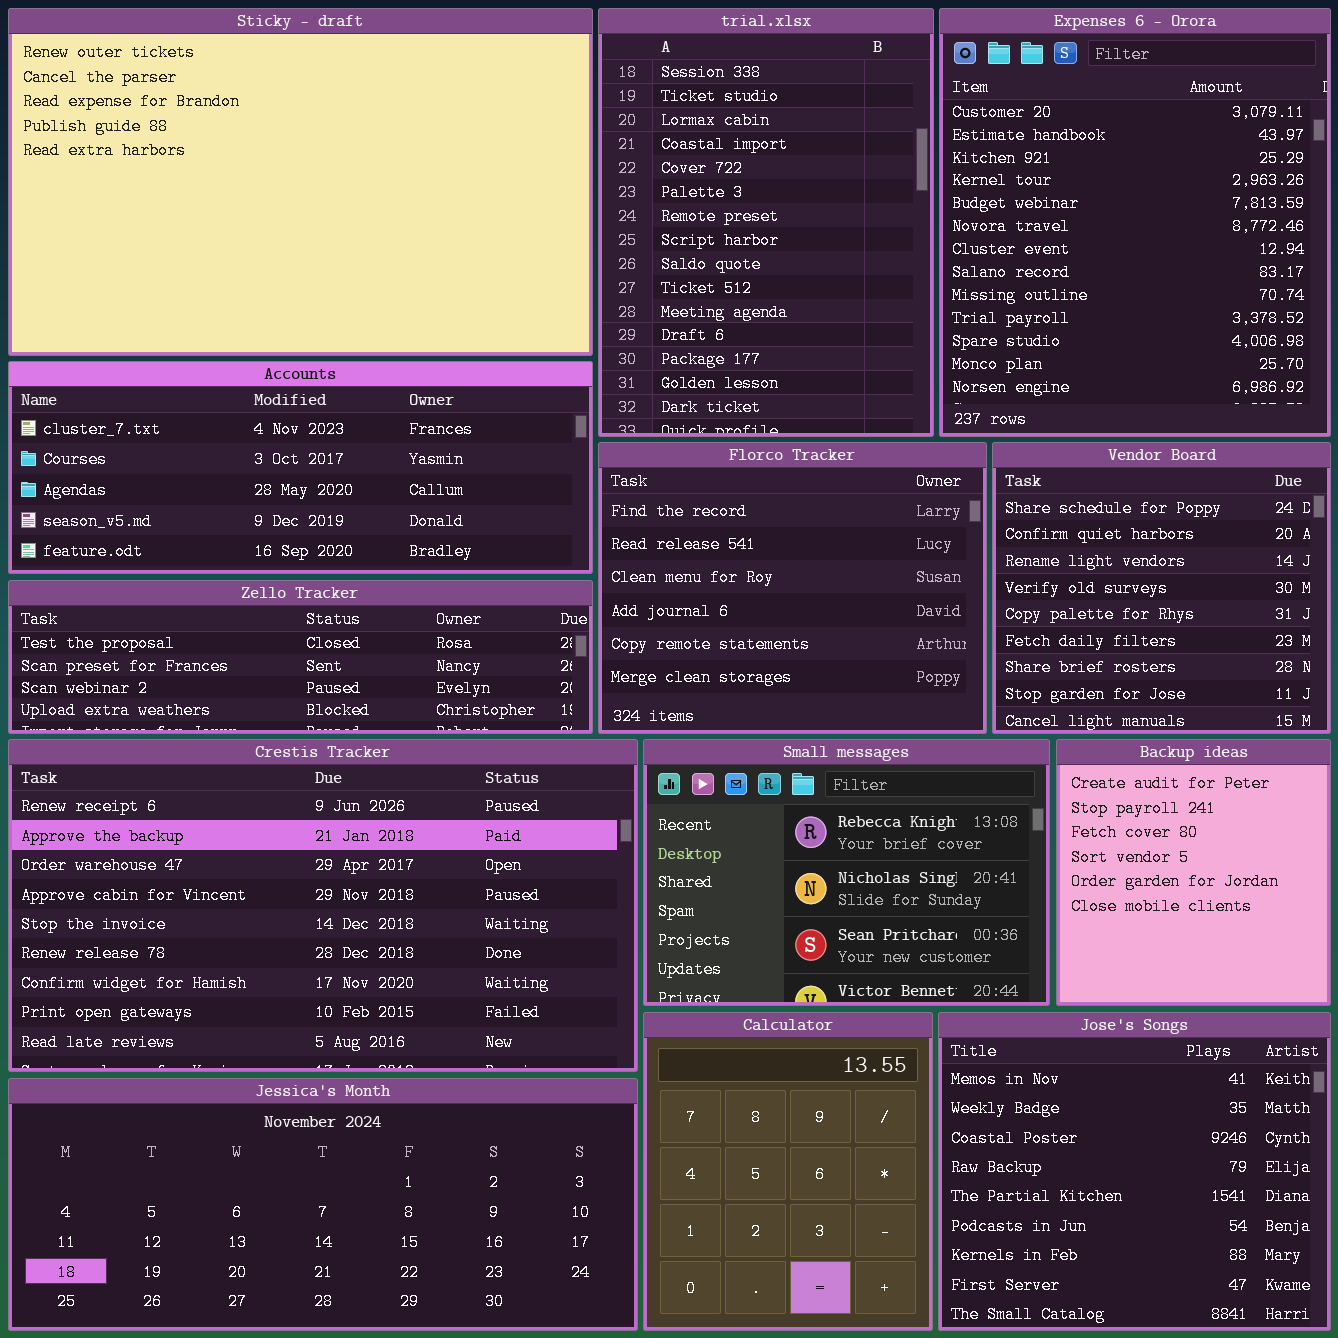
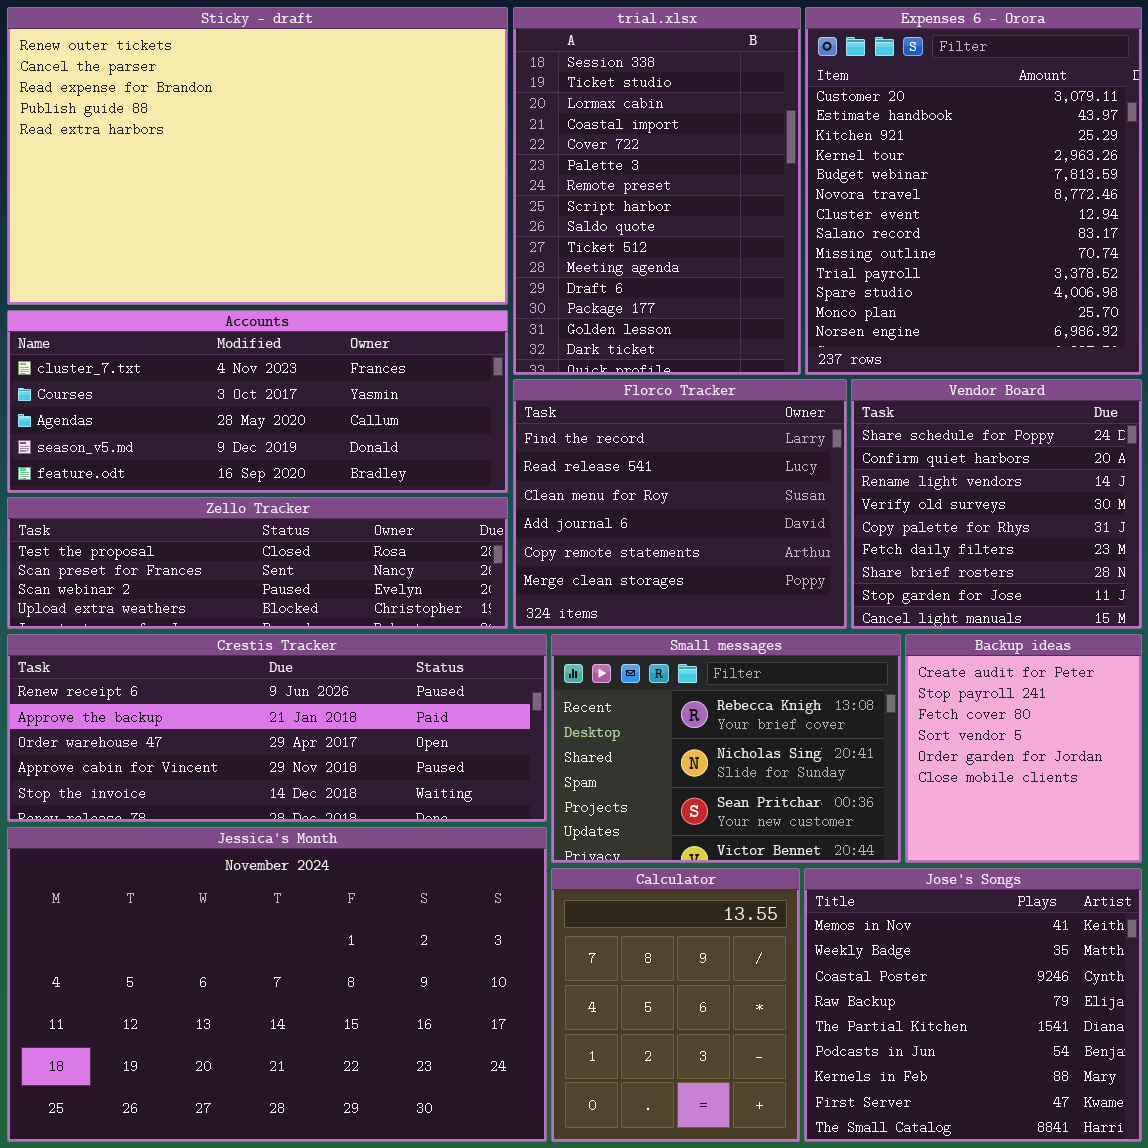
Crestis Tracker: [8,739,638,1072] -> [7,634,547,822], resized
Jessica's Month: [8,1078,638,1331] -> [7,827,547,1142], resized

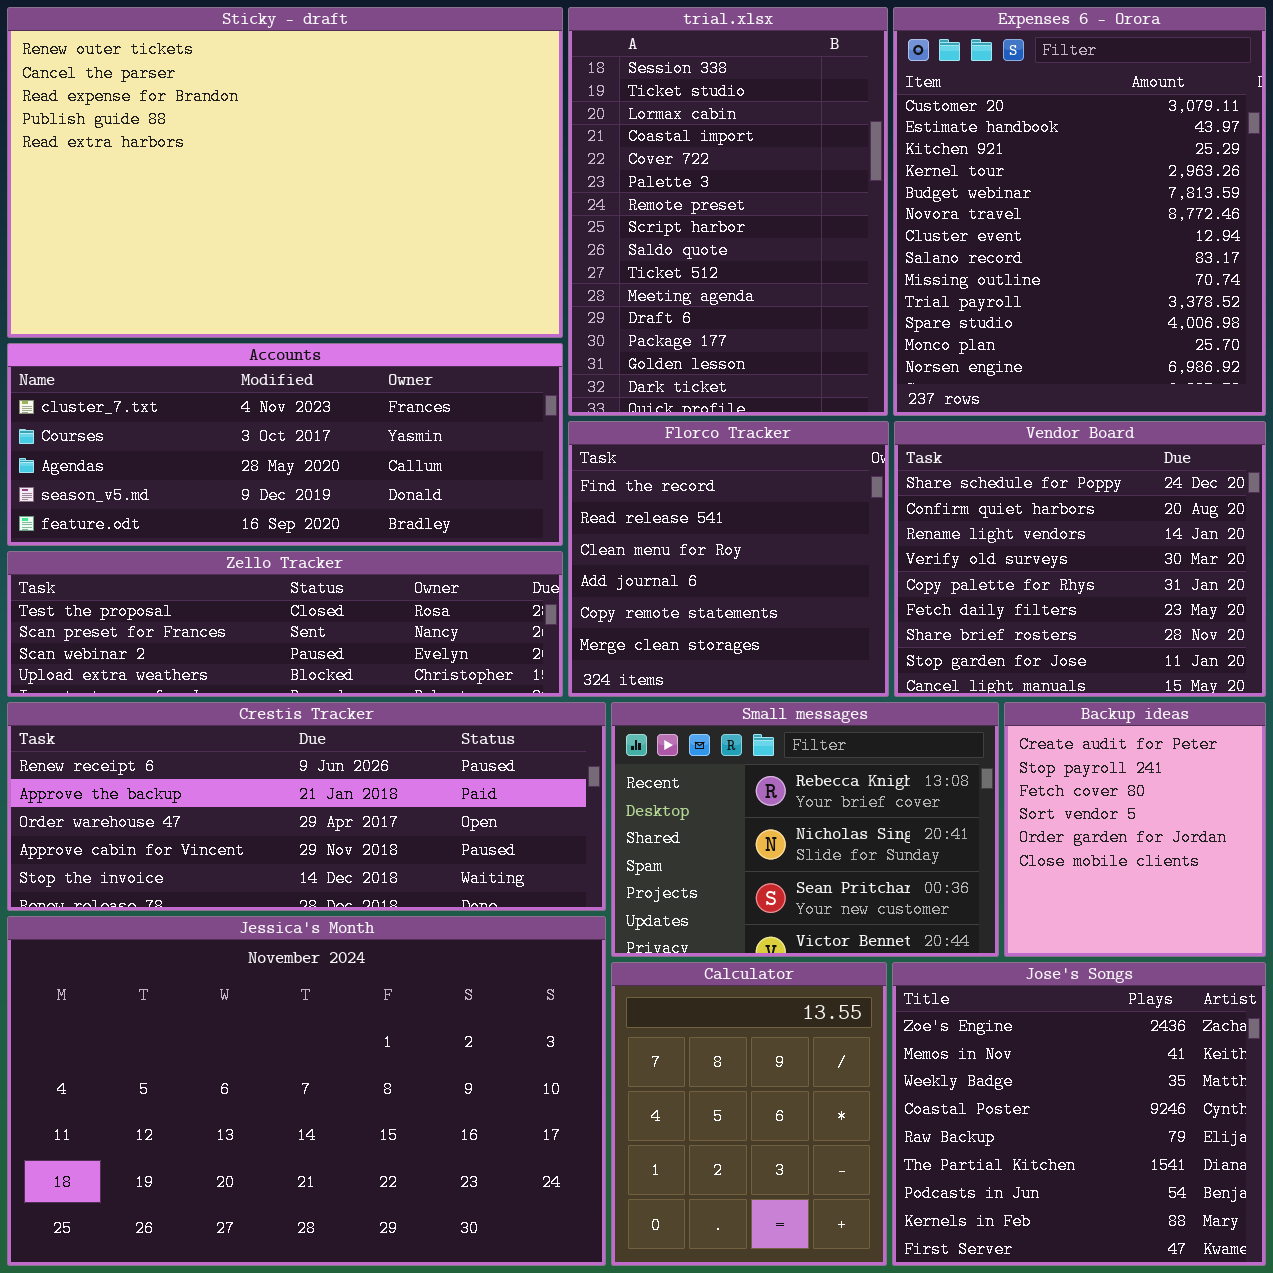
Florco Tracker: [513,379,847,629] -> [568,421,889,697], resized
Vendor Board: [851,379,1142,629] -> [894,421,1266,697], resized
Jose's Songs: [804,868,1142,1142] -> [892,962,1266,1266], scrolled up 1 row

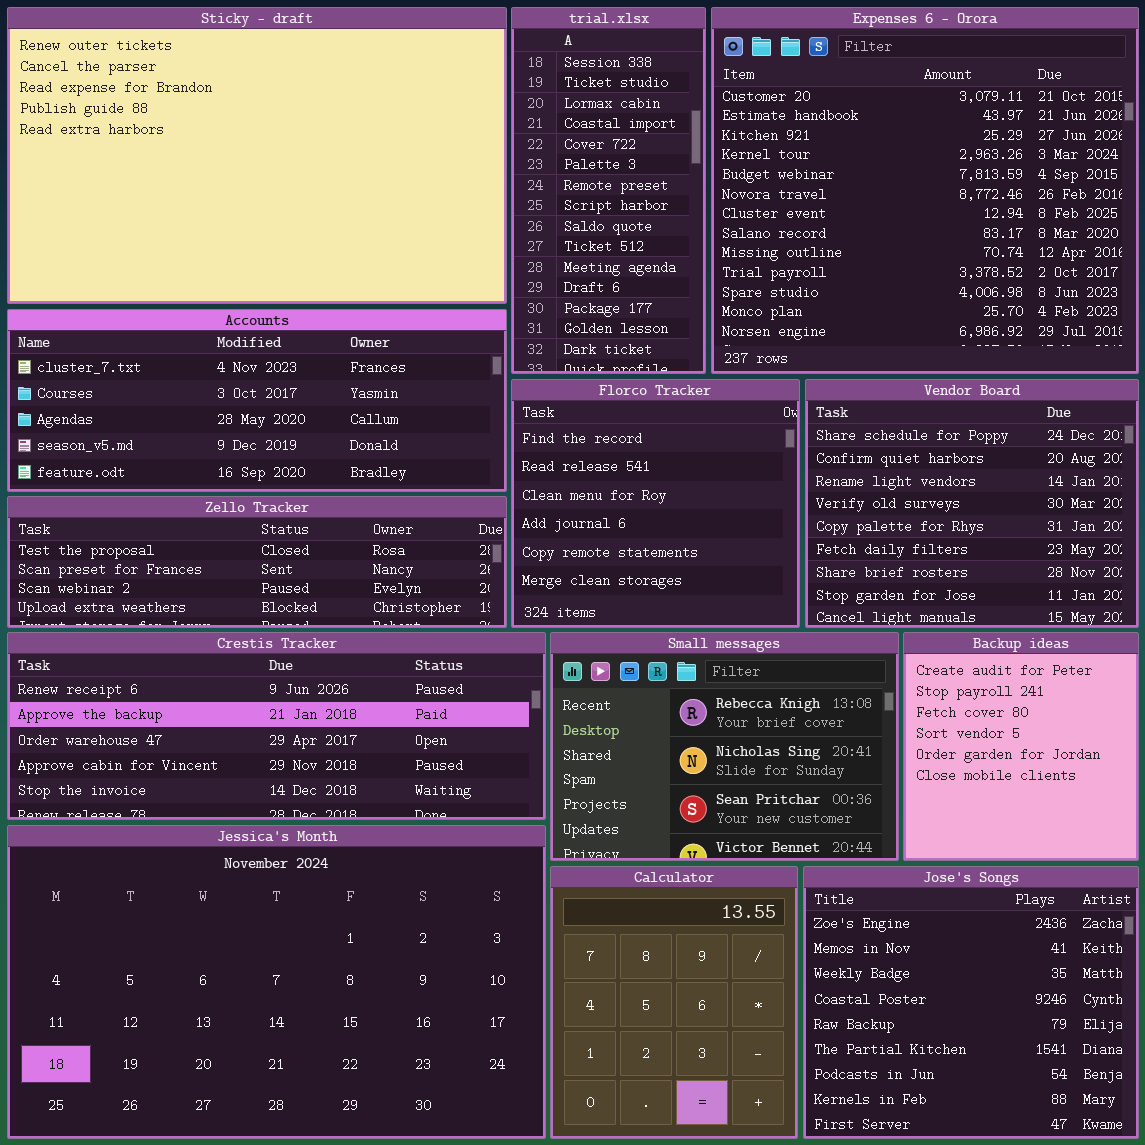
trial.xlsx: [568,7,888,416] -> [511,7,706,374], resized
Expenses 6 - Orora: [893,7,1266,416] -> [711,7,1139,374], resized

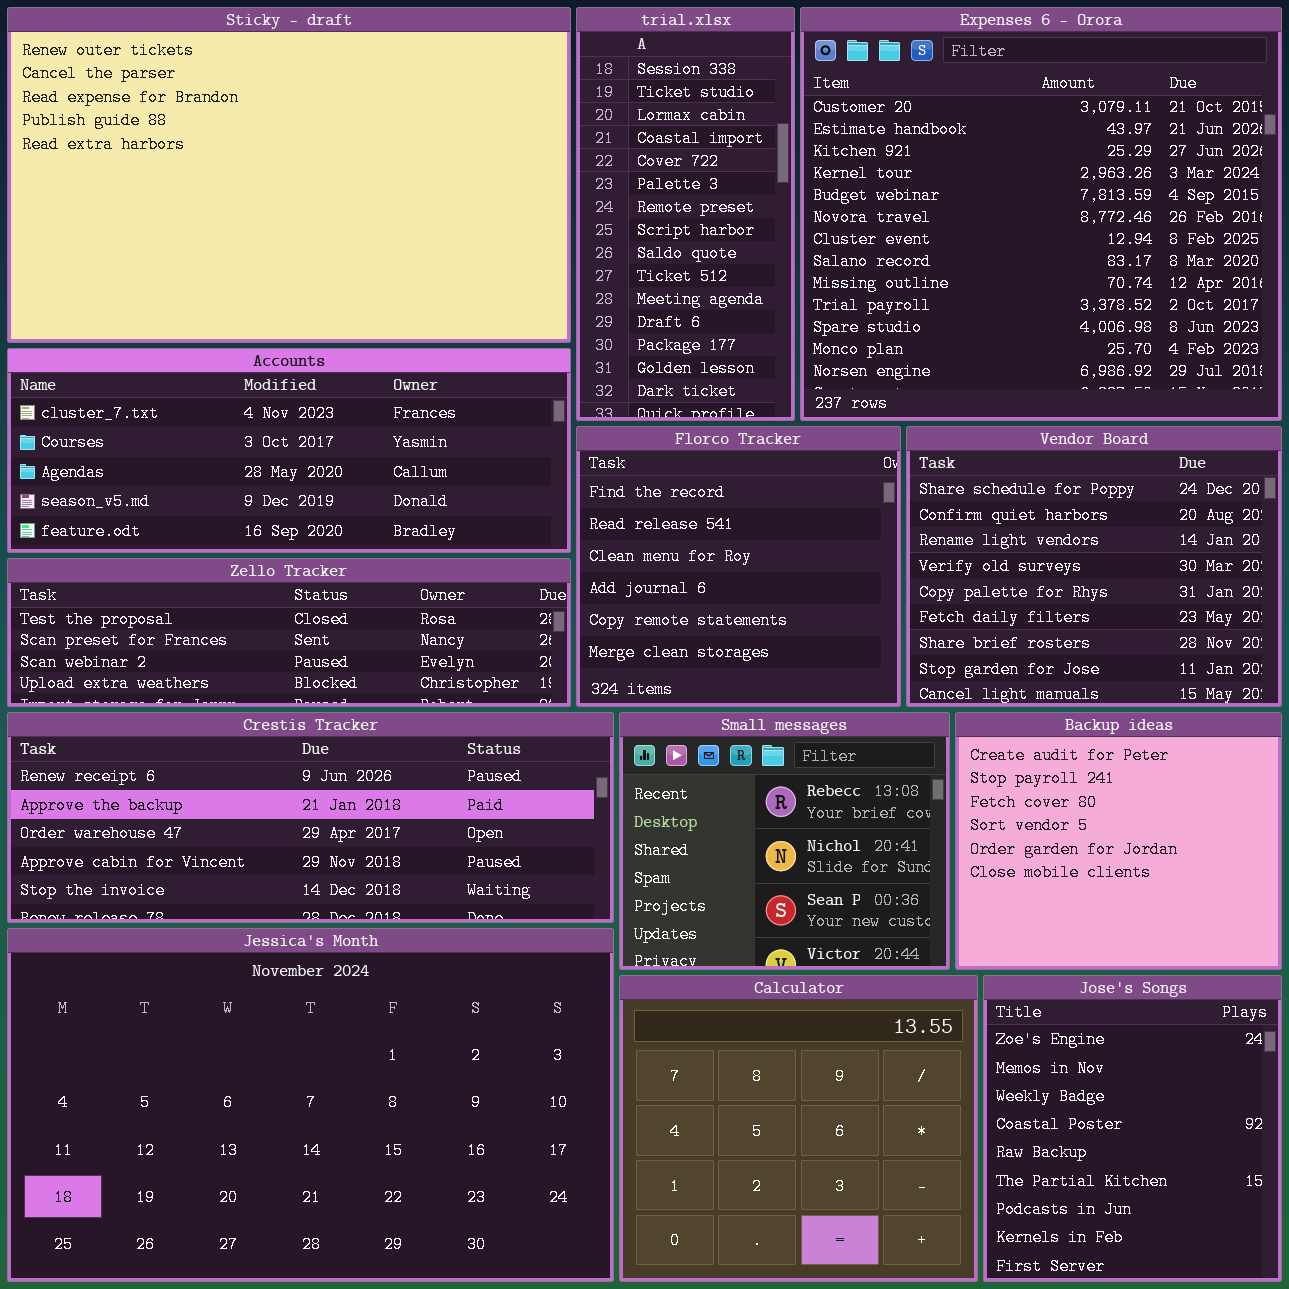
Small messages: [550,632,899,861] -> [619,712,950,970], resized
Backup ideas: [903,632,1139,861] -> [955,712,1282,970], resized
Calculator: [550,866,798,1139] -> [619,975,978,1282], resized
Jose's Songs: [803,866,1139,1139] -> [983,975,1282,1282], resized

